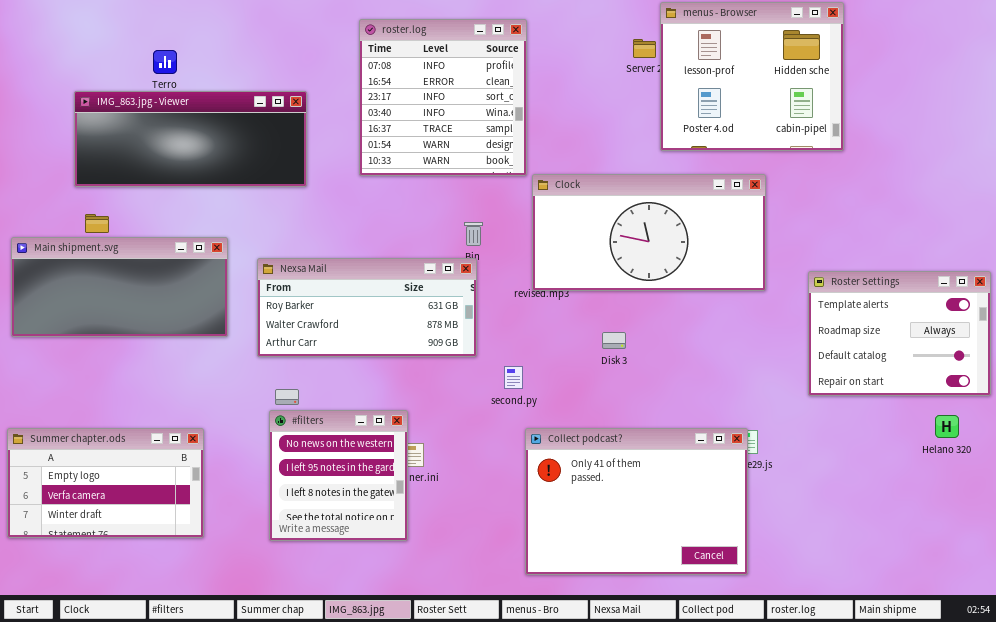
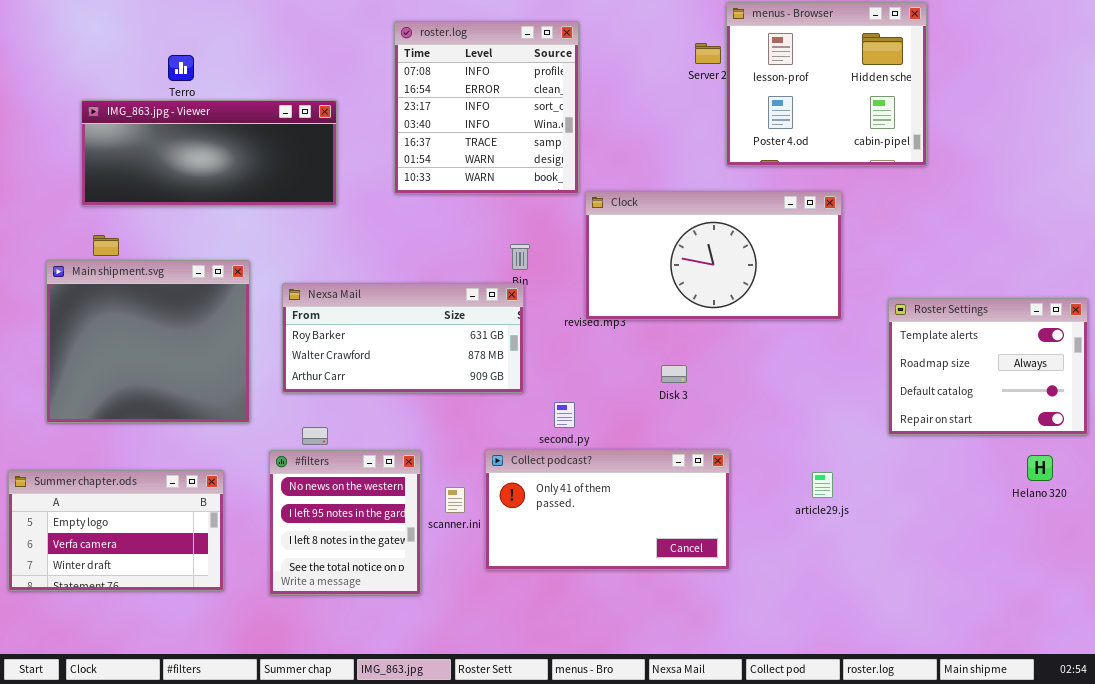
Main shipment.svg: [11,237,228,337] -> [46,260,250,423], resized
#filters: [269,410,408,541] -> [269,450,421,595], moved
Collect podcast?: [525,428,748,575] -> [485,449,730,570], moved, resized

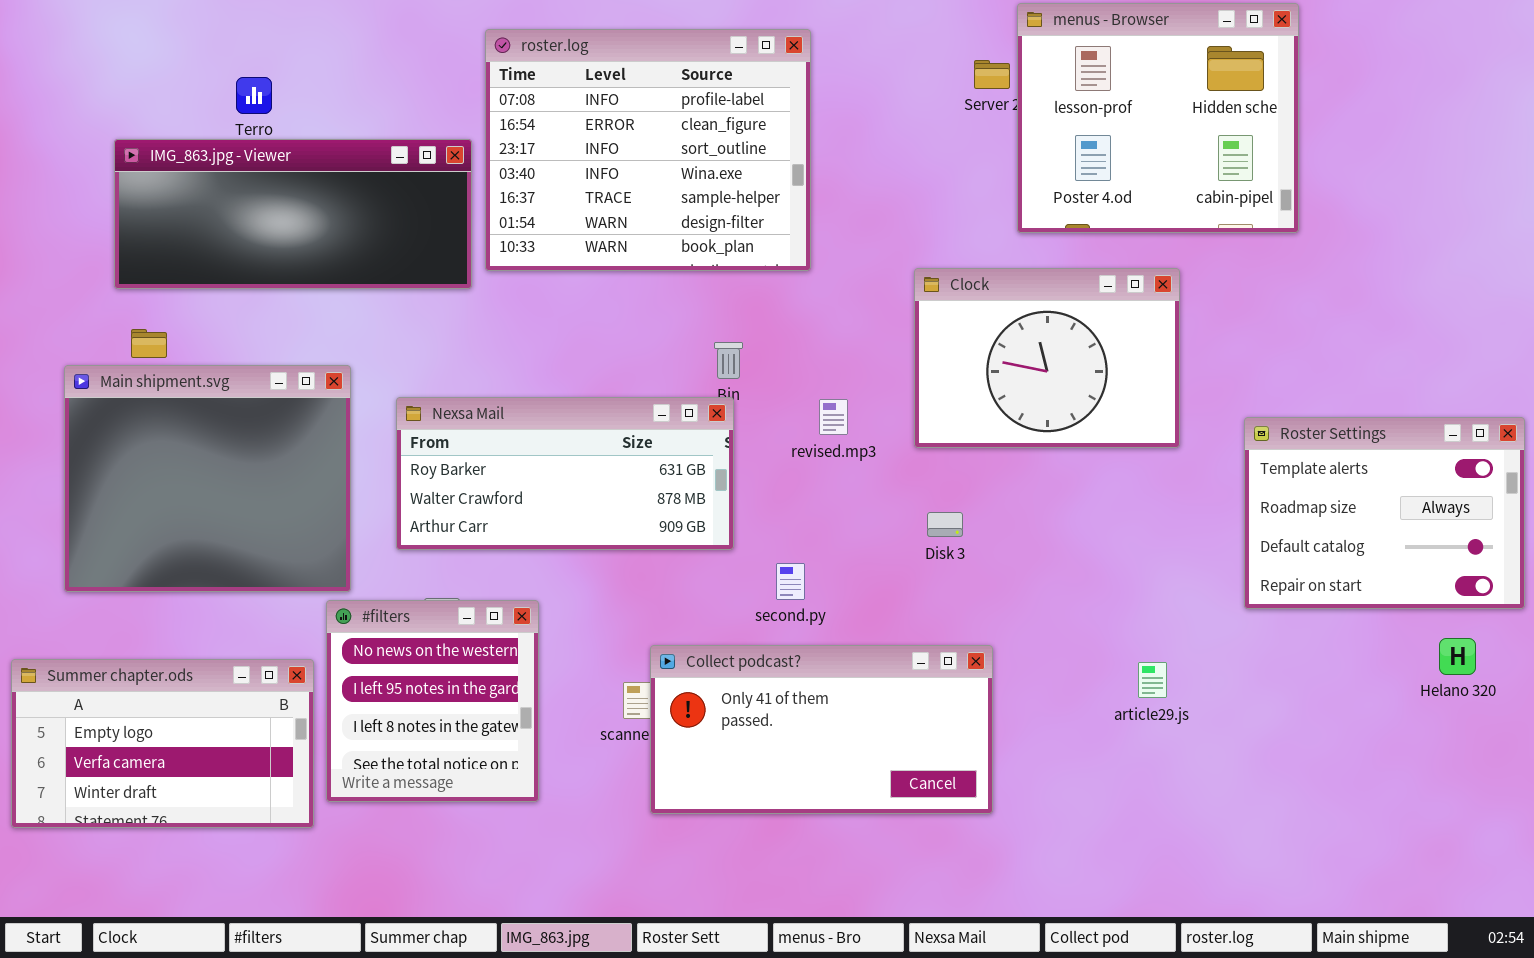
roster.log: [394,21,579,194] -> [485,29,811,271], resized
Clock: [585,191,842,320] -> [914,268,1180,448], resized
Collect podcast?: [485,449,730,570] -> [650,645,993,814], moved
#filters: [269,450,421,595] -> [326,600,539,802], moved

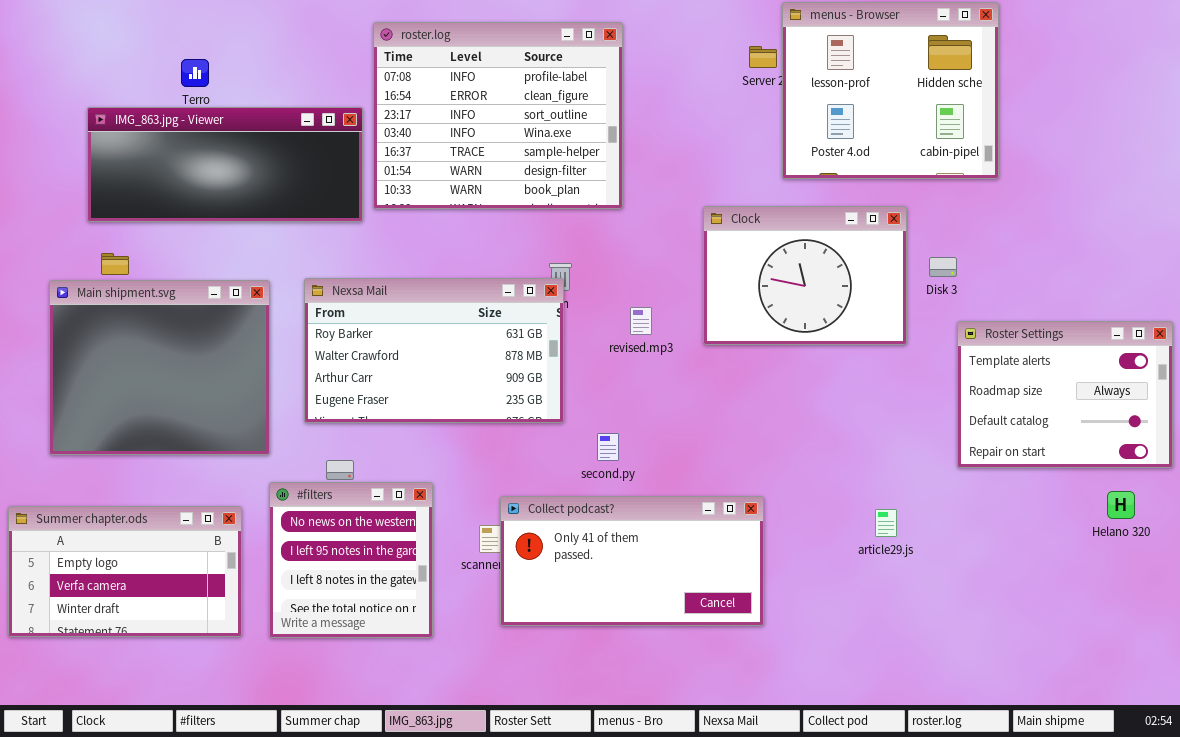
Nexsa Mail: [396,397,734,550] -> [304,278,564,423], resized
Disk 3: [927,512,963,537] -> [929,257,957,277], moved
#filters: [326,600,539,802] -> [269,482,433,638], moved

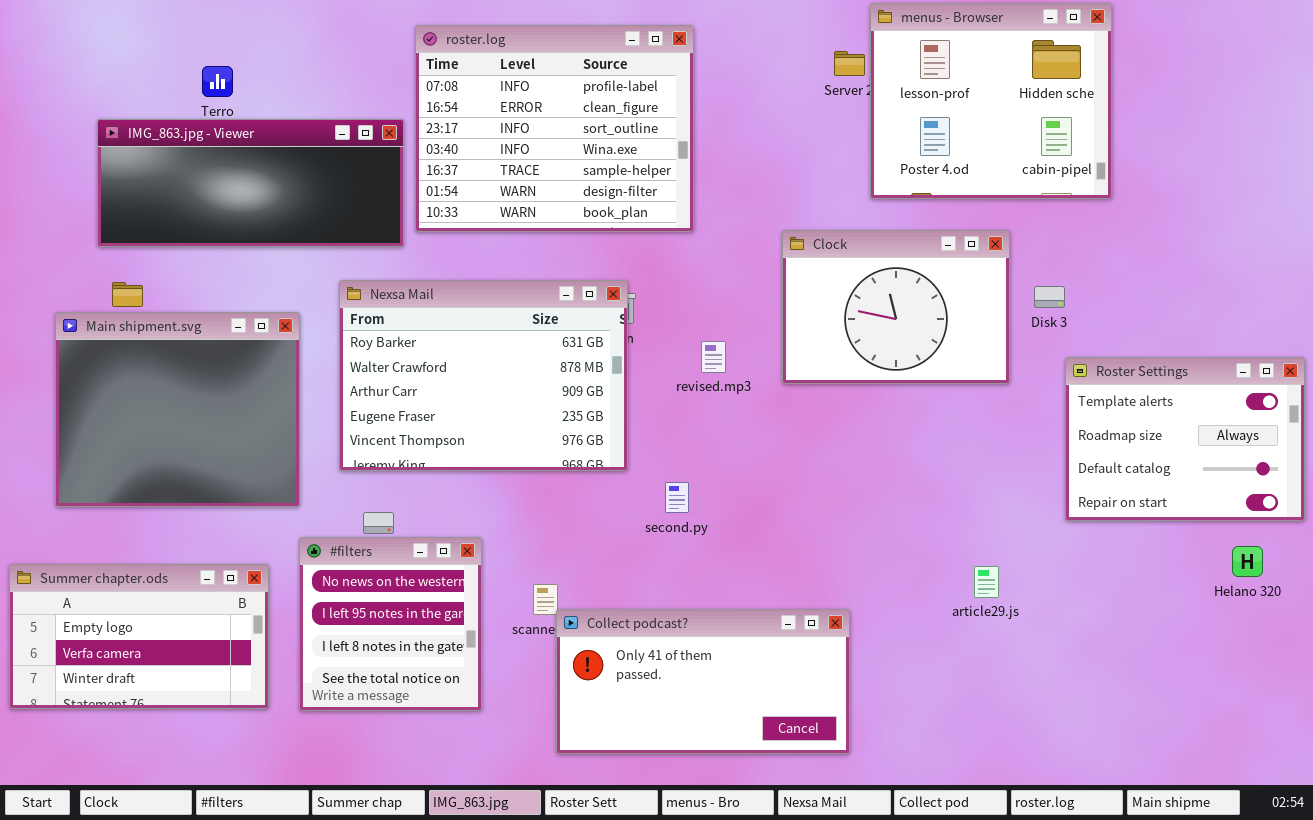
Nexsa Mail: [304,278,564,423] -> [339,280,628,471], resized
Collect podcast?: [500,496,764,626] -> [556,609,850,754], moved

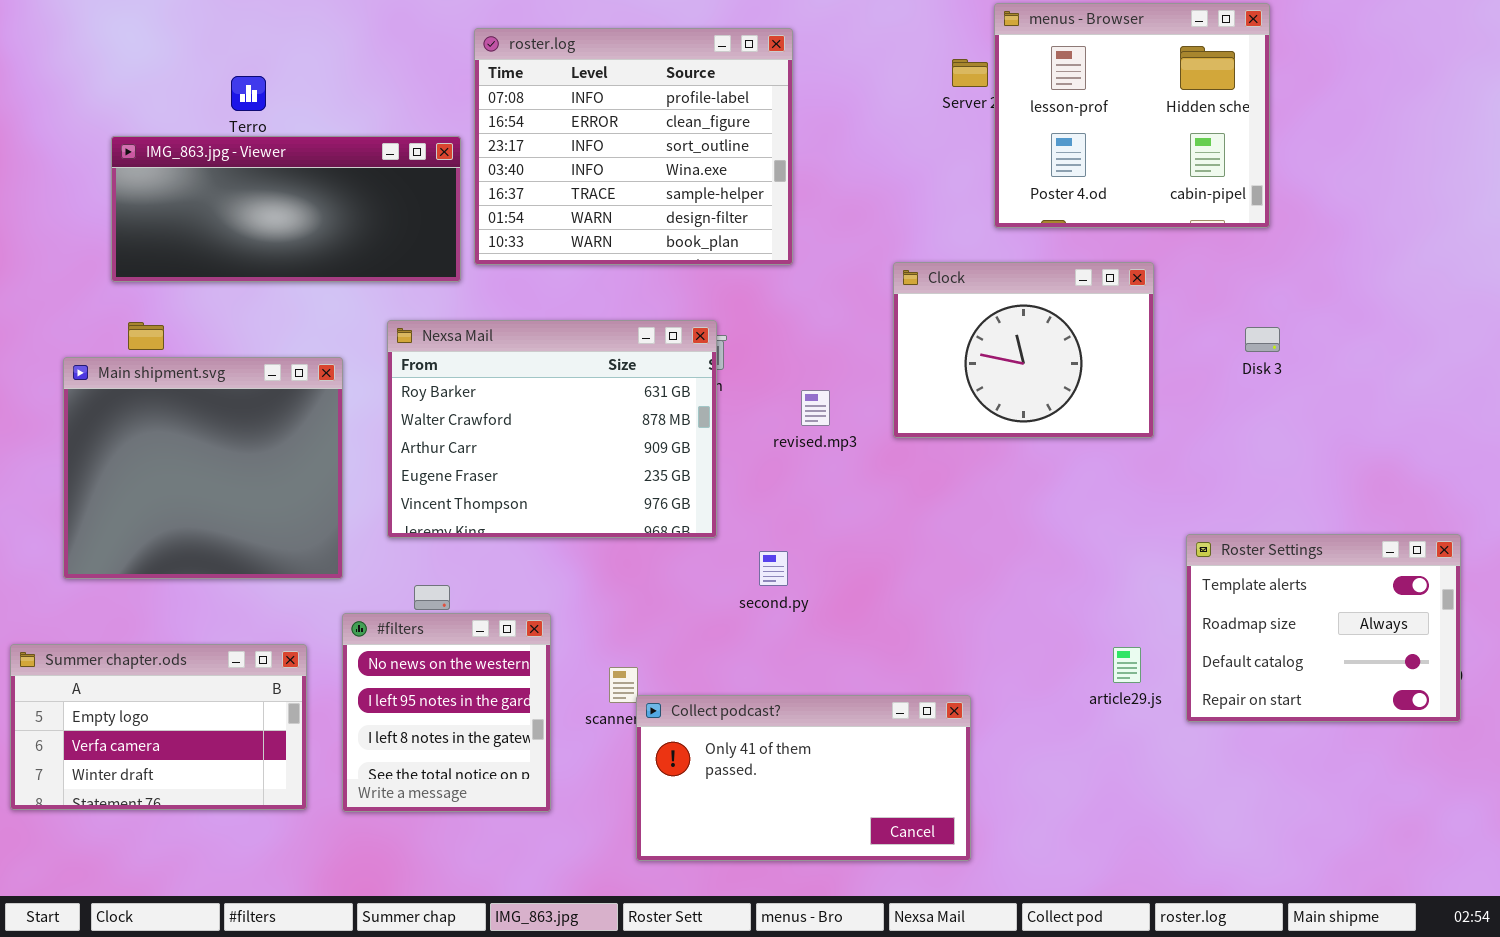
Disk 3: [1034,286,1065,308] -> [1245,327,1280,352], moved
Roster Settings: [1065,357,1305,521] -> [1186,534,1461,722], moved

